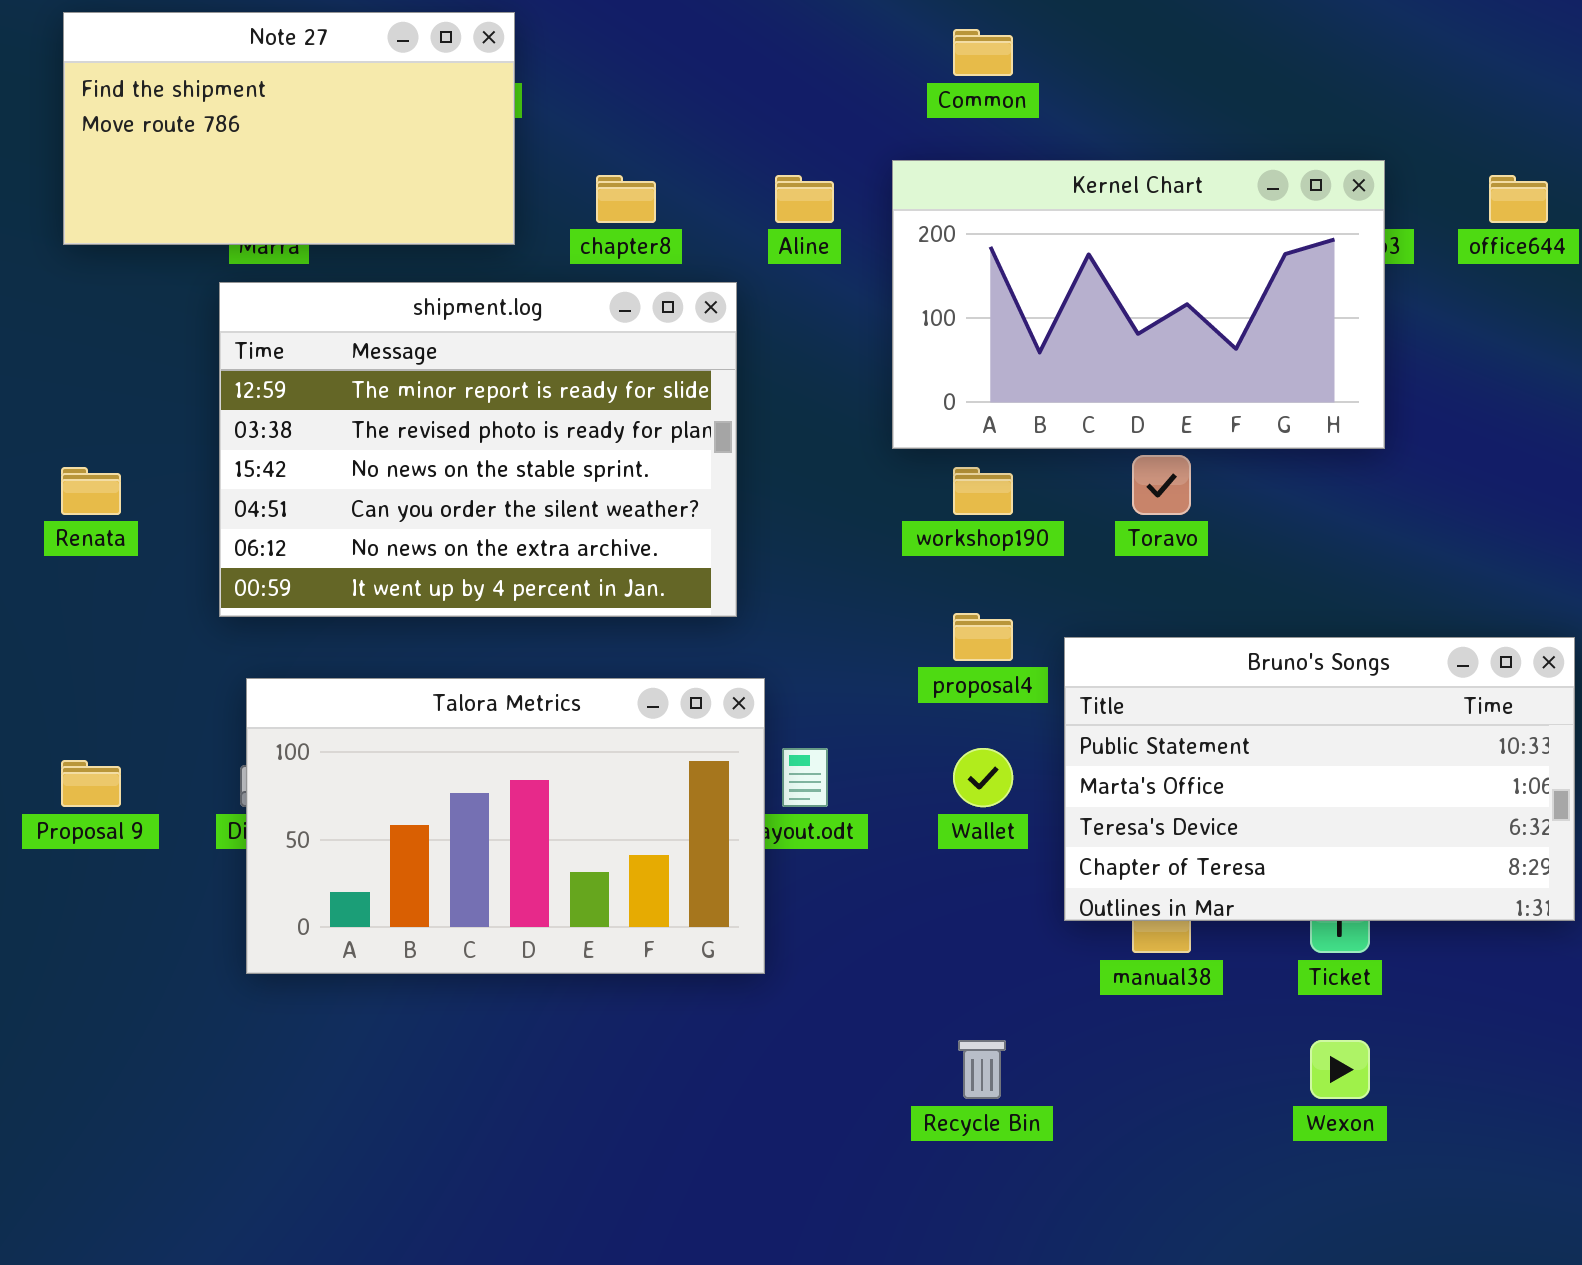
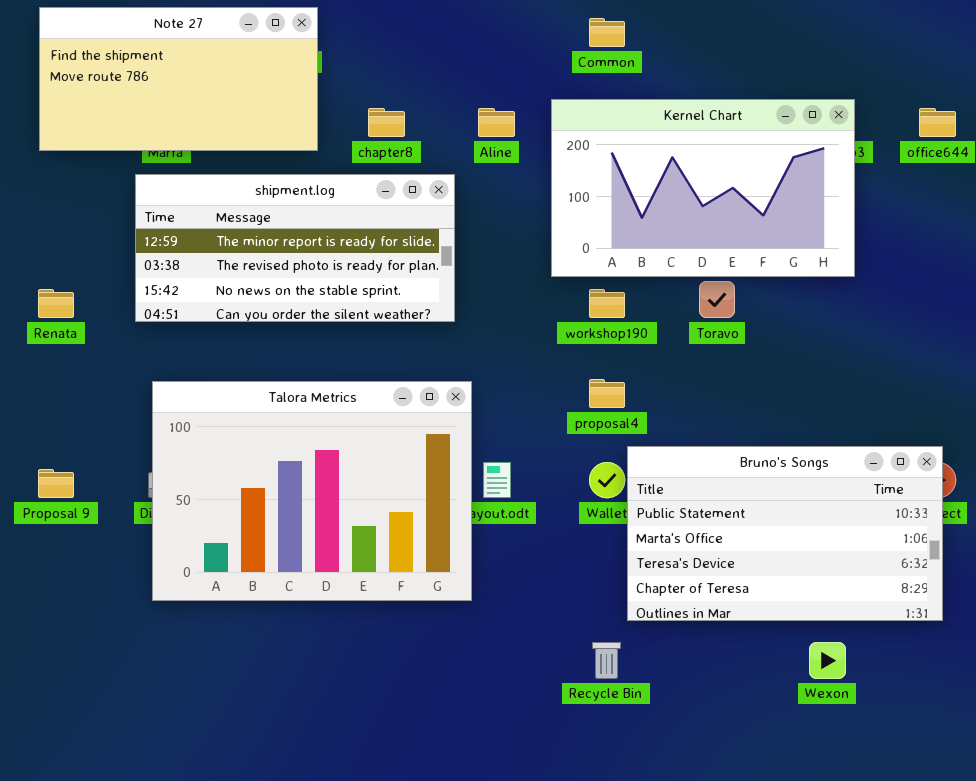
shipment.log: [219,282,737,617] -> [135,174,455,322], resized
Bruno's Songs: [1064,637,1575,921] -> [627,446,943,621], moved
Talora Metrics: [246,678,765,974] -> [152,381,472,601], resized

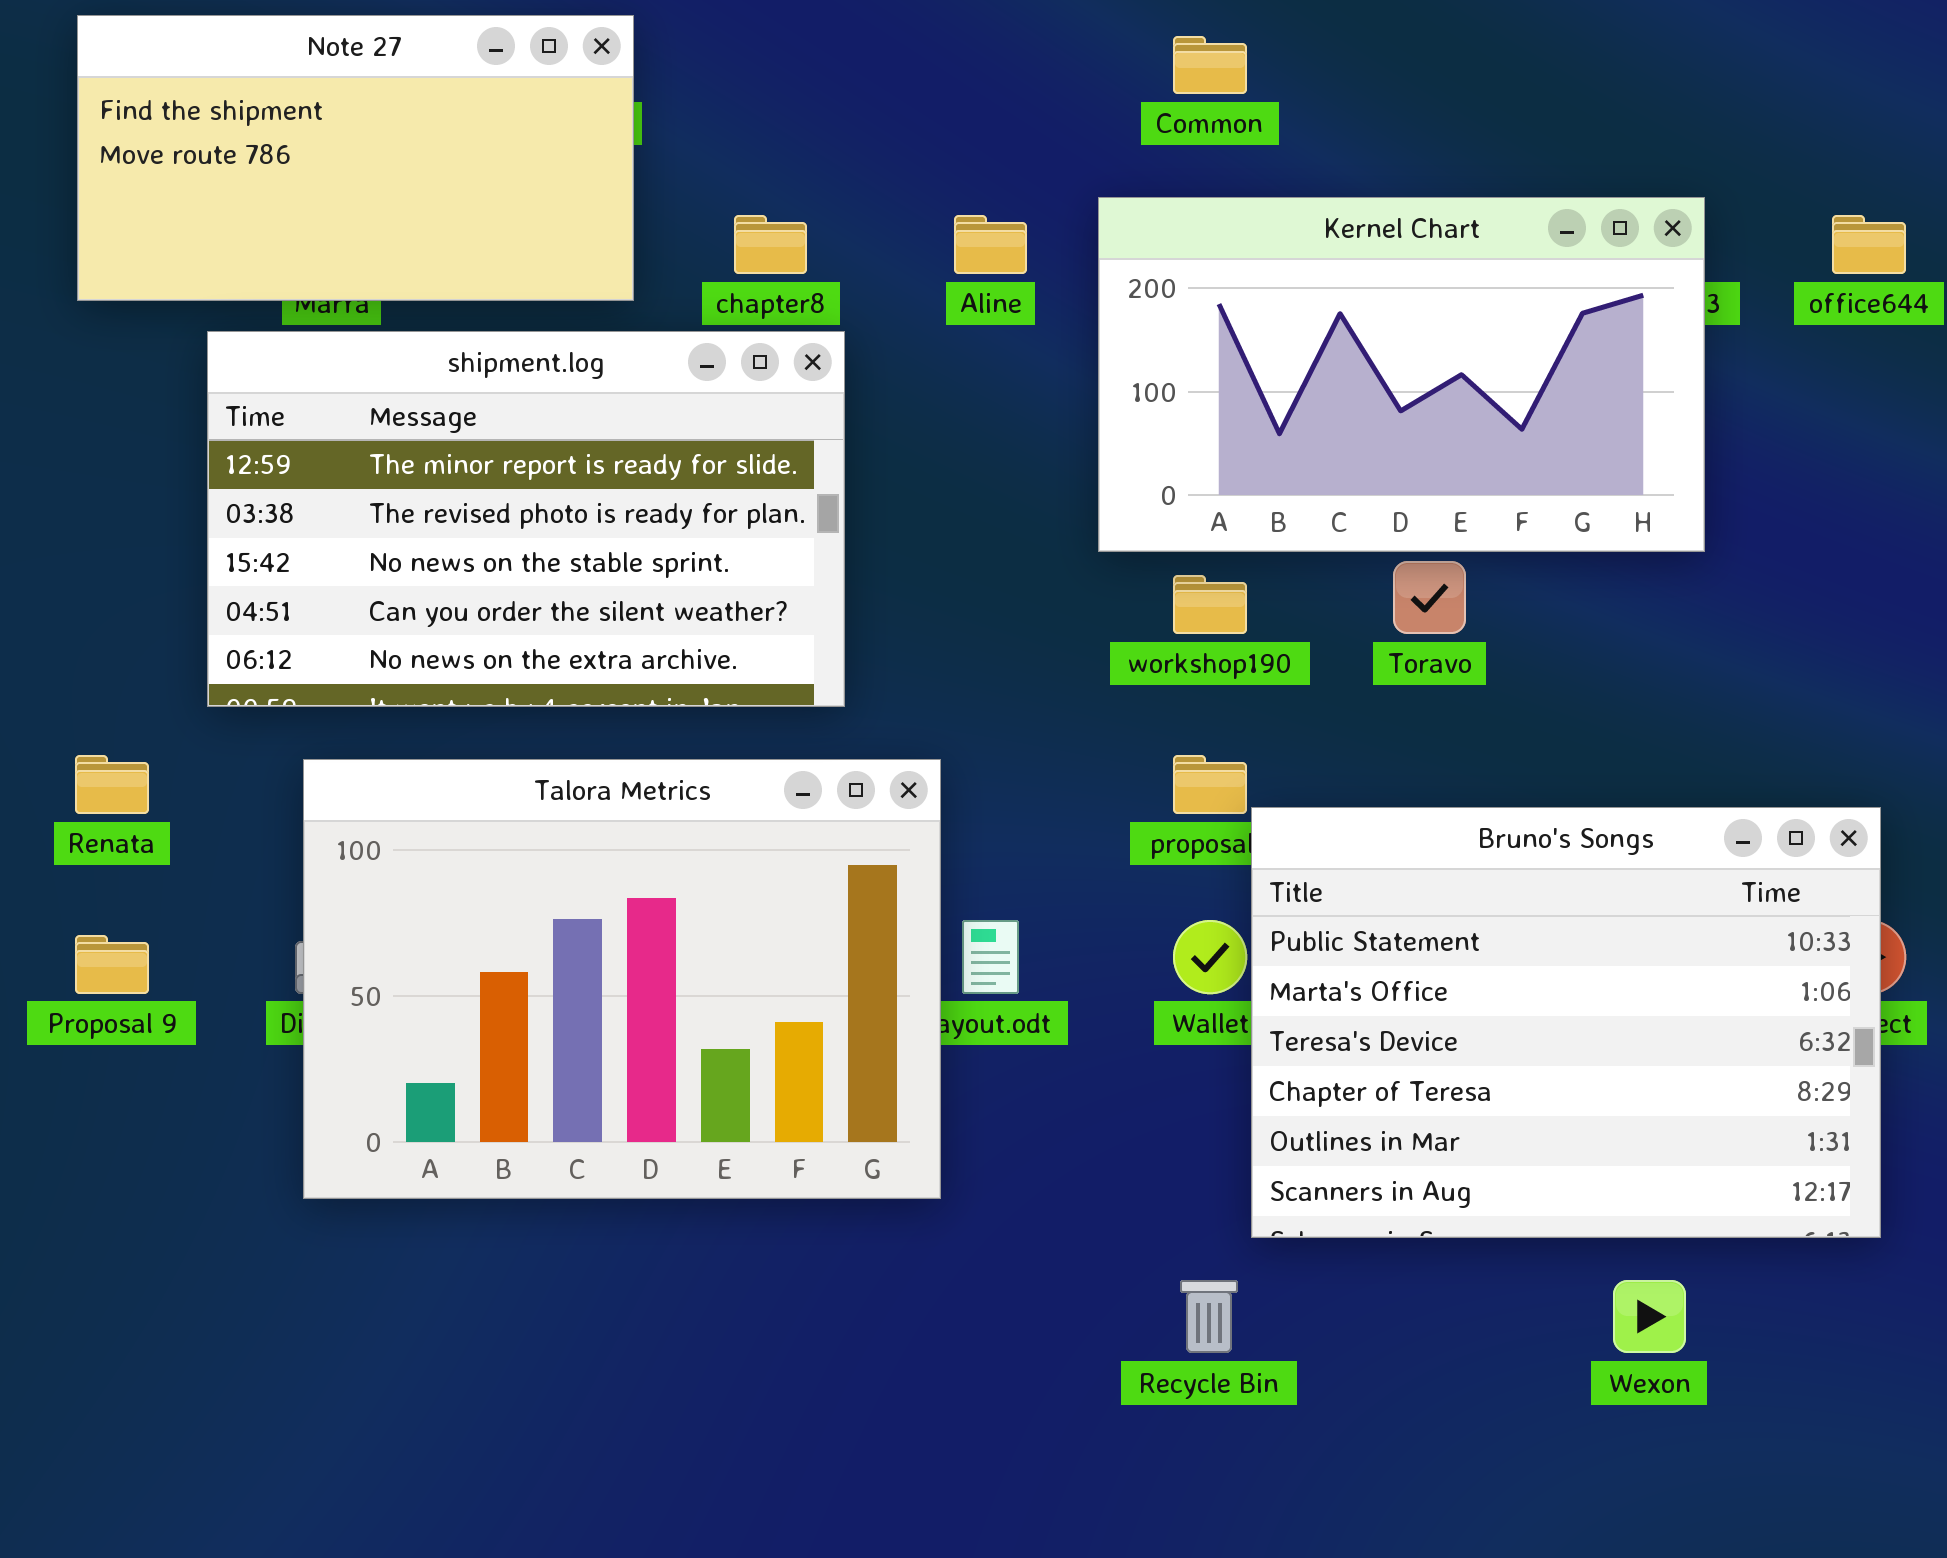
shipment.log: [135,174,455,322] -> [207,331,845,707], moved, resized
Renata: [38,289,74,318] -> [75,755,149,814], moved
Bruno's Songs: [627,446,943,621] -> [1251,807,1881,1238], resized

